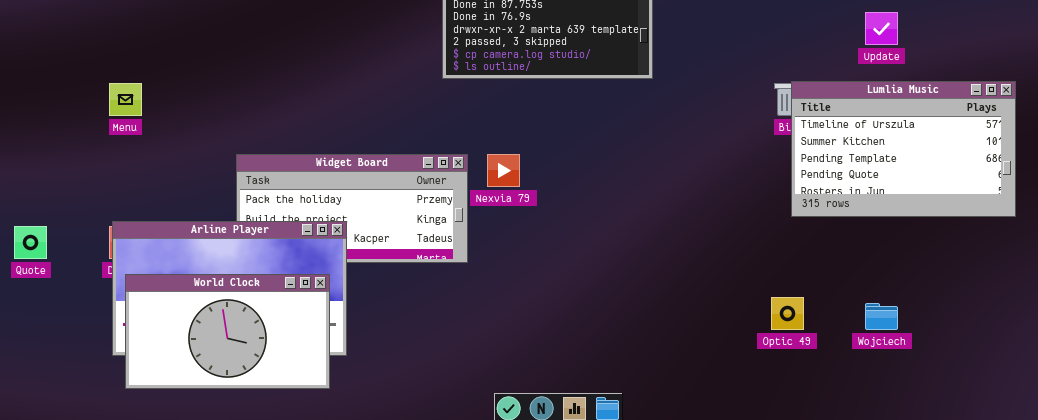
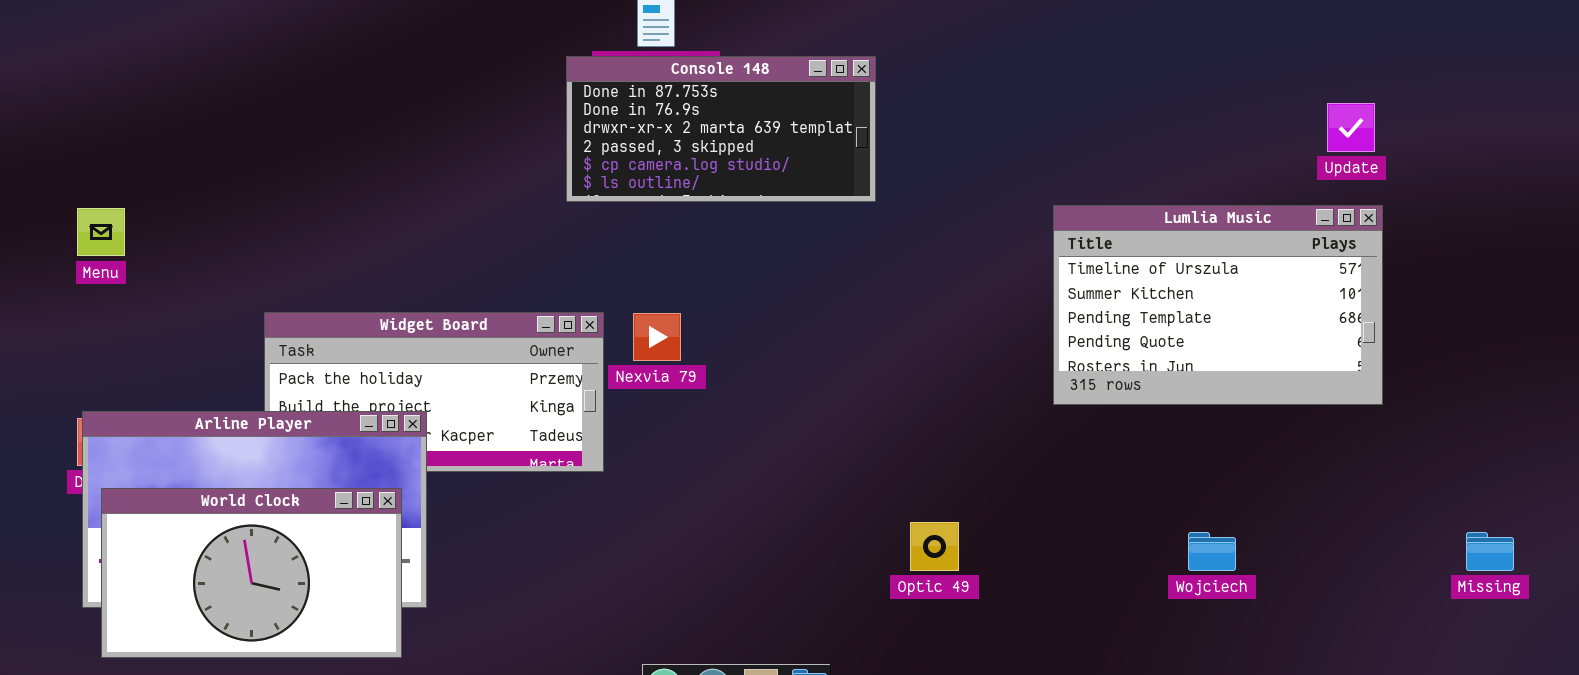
Update: [865,12,898,45] -> [1327,103,1375,152], moved
Lumlia Music: [791,81,1016,217] -> [1053,205,1383,405], moved
Optic 49: [771,297,804,330] -> [910,522,959,571], moved

